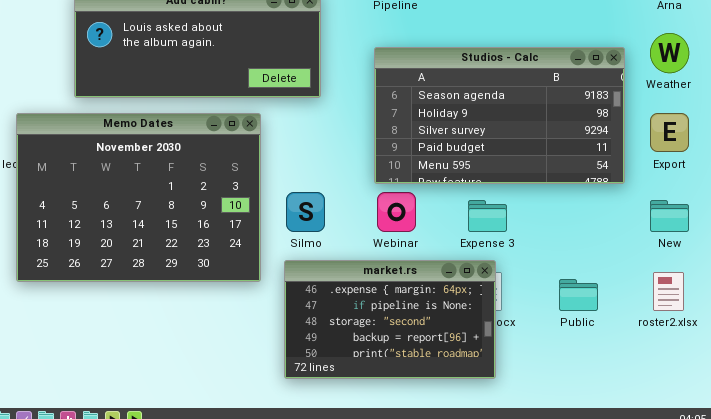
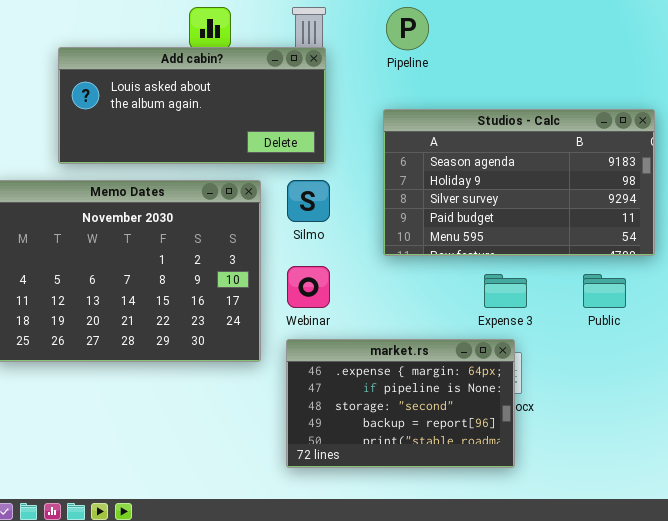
Silmo: [286,192,325,232] -> [287,180,330,222], moved
Webinar: [377,192,416,232] -> [287,266,330,308], moved
Public: [559,279,598,311] -> [583,274,626,308], moved

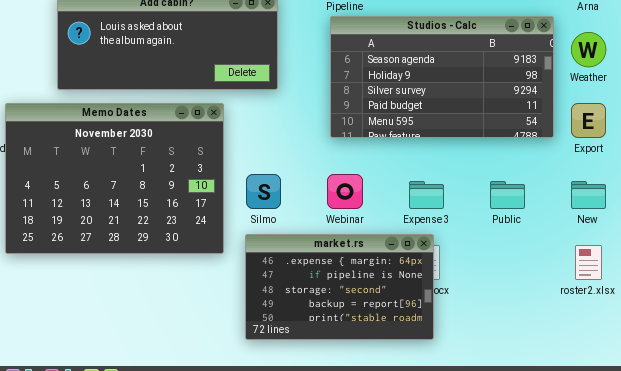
Studios - Calc: [383,109,655,256] -> [330,16,554,138], moved
Silmo: [287,180,330,222] -> [246,174,281,209], moved
Webinar: [287,266,330,308] -> [327,174,363,209], moved

